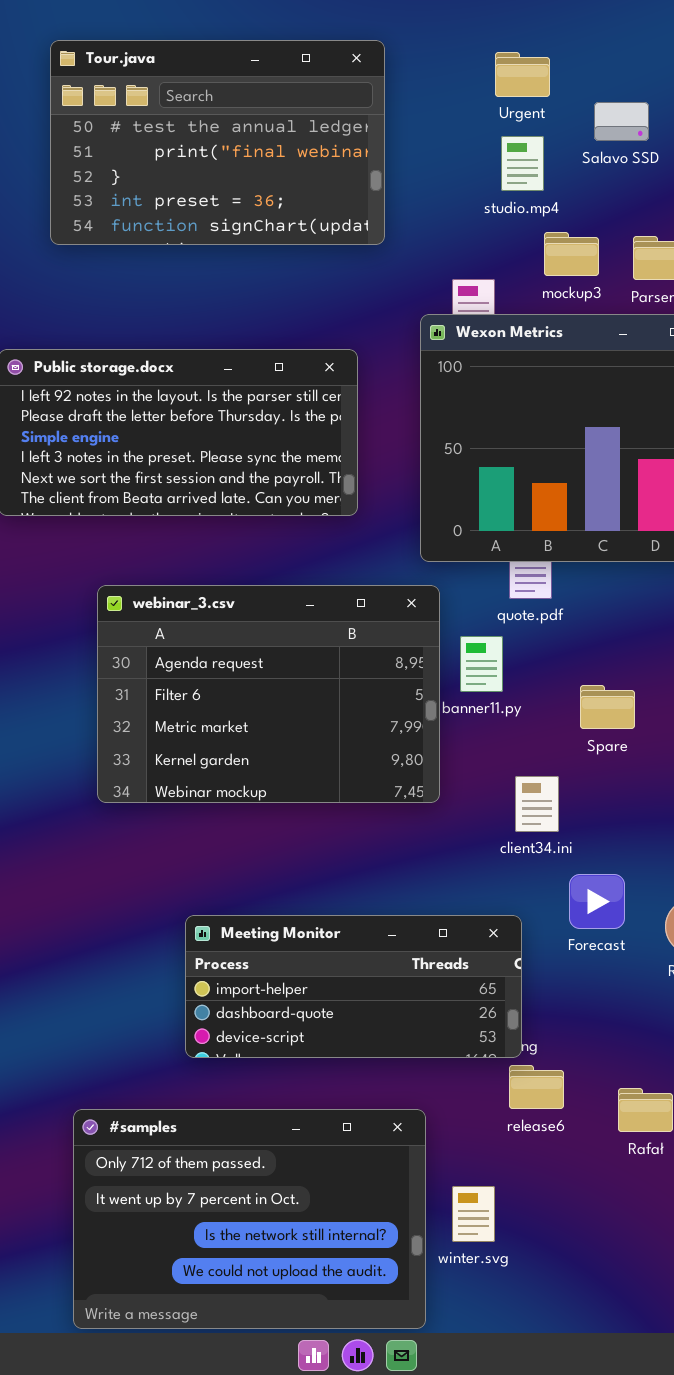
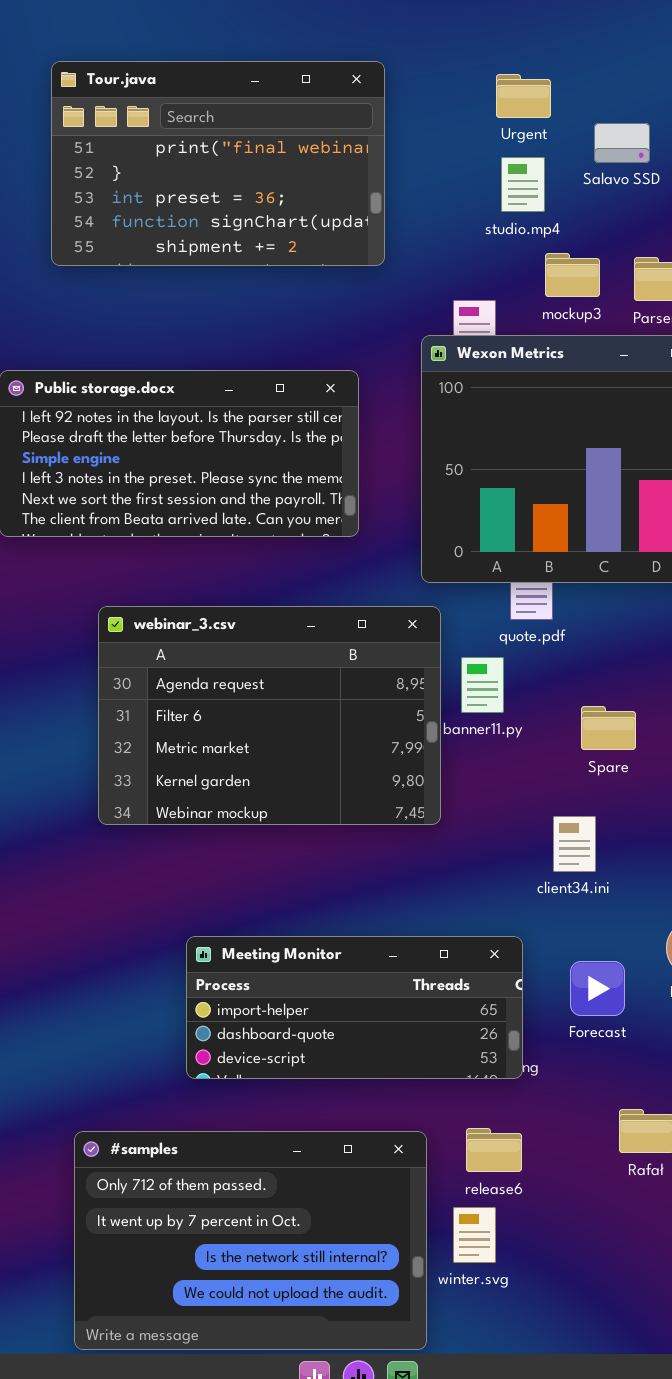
Tour.java: [50,40,385,245] -> [51,61,385,266], scrolled down 1 row
client34.ini: [515,776,559,832] -> [553,816,596,872], moved
Forecast: [569,874,625,929] -> [570,961,625,1016], moved
release6: [509,1065,564,1109] -> [466,1128,522,1172], moved

